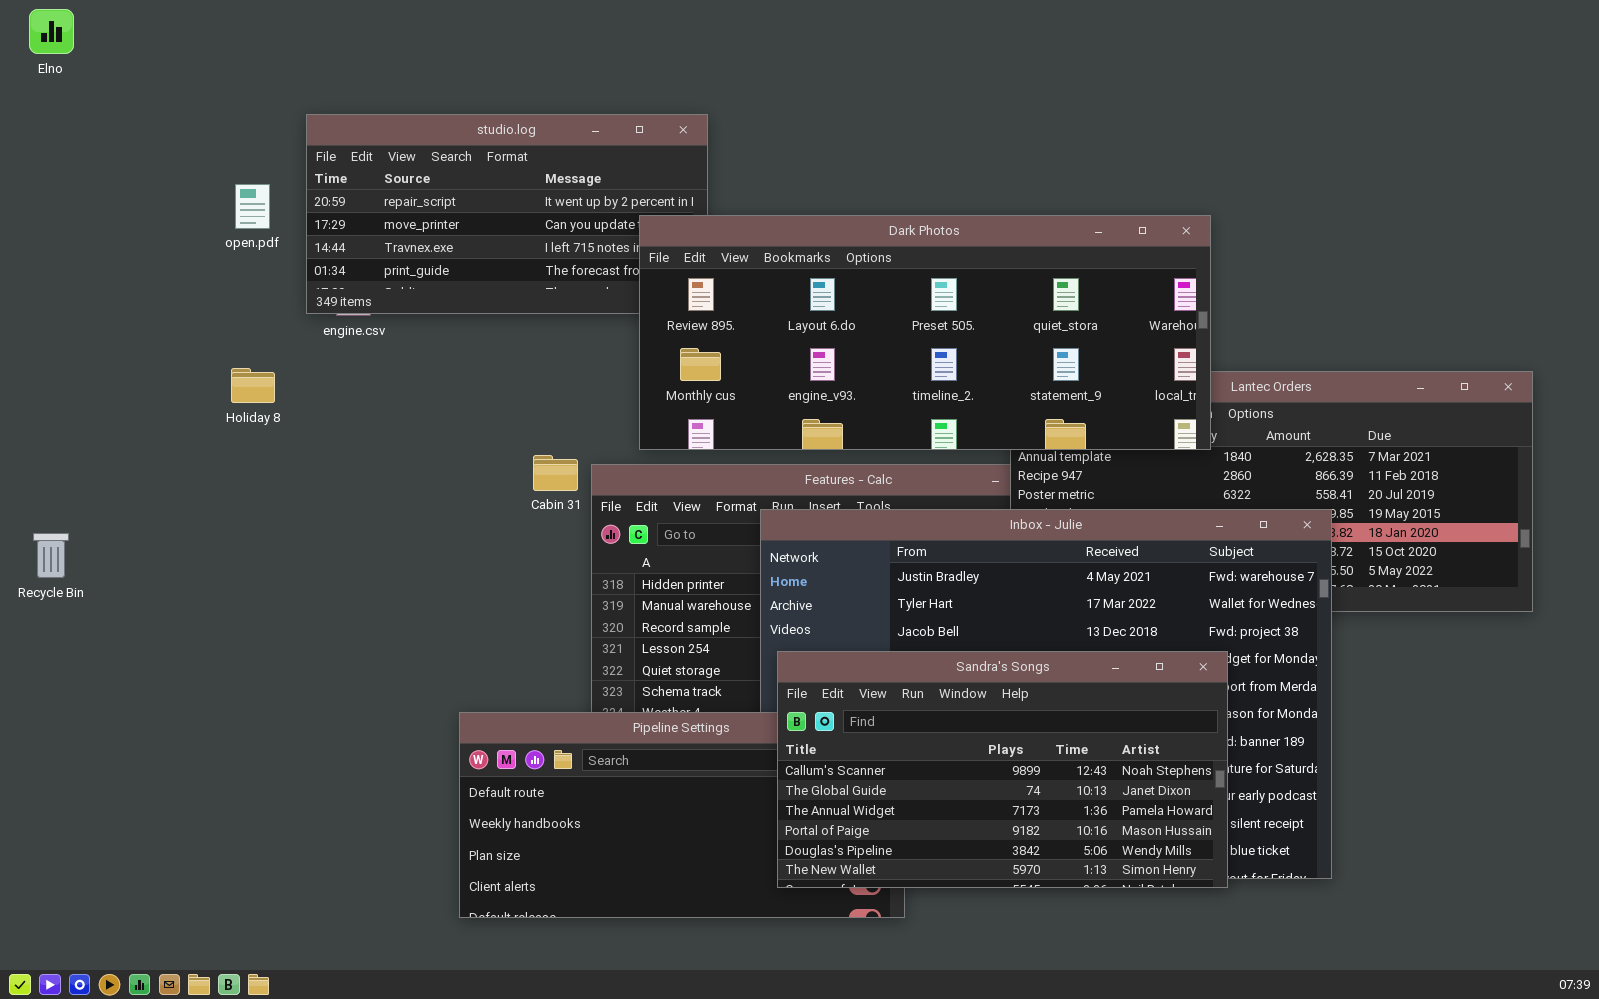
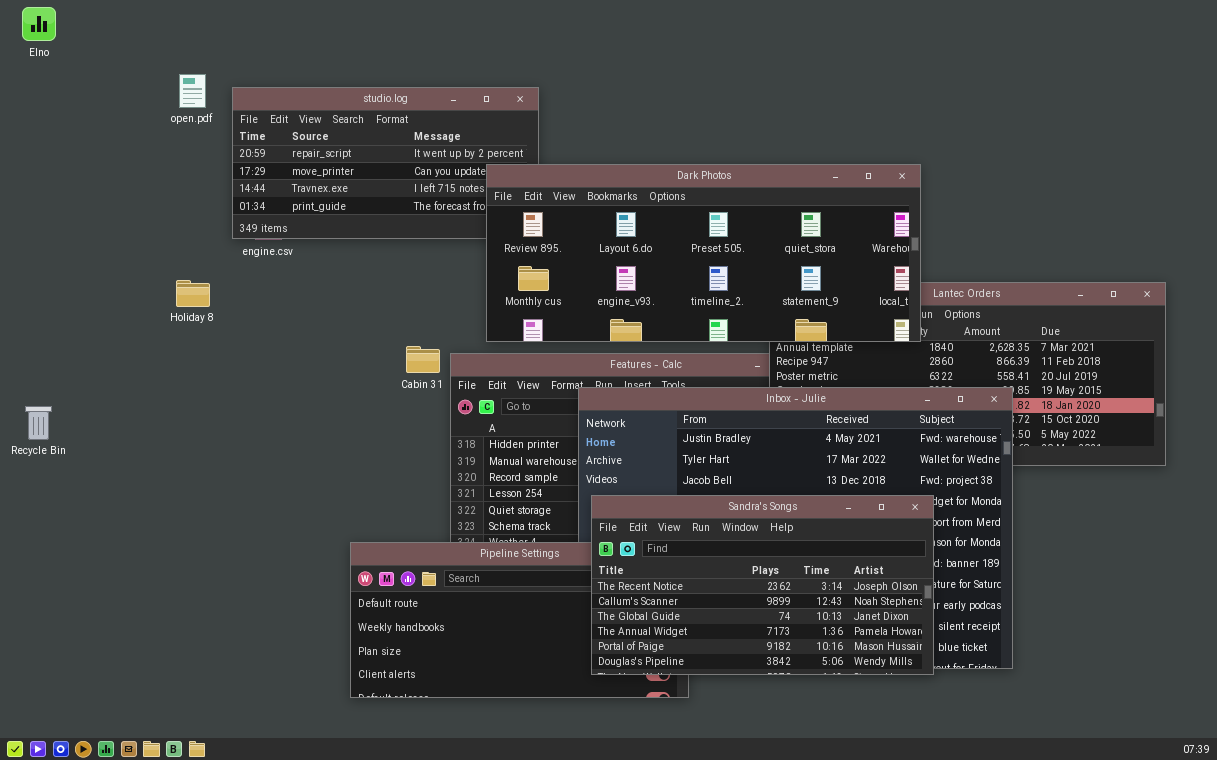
open.pdf: [235,184,270,229] -> [179,74,206,108], moved
Sandra's Songs: [777,651,1228,888] -> [591,495,934,675], scrolled up 1 row

